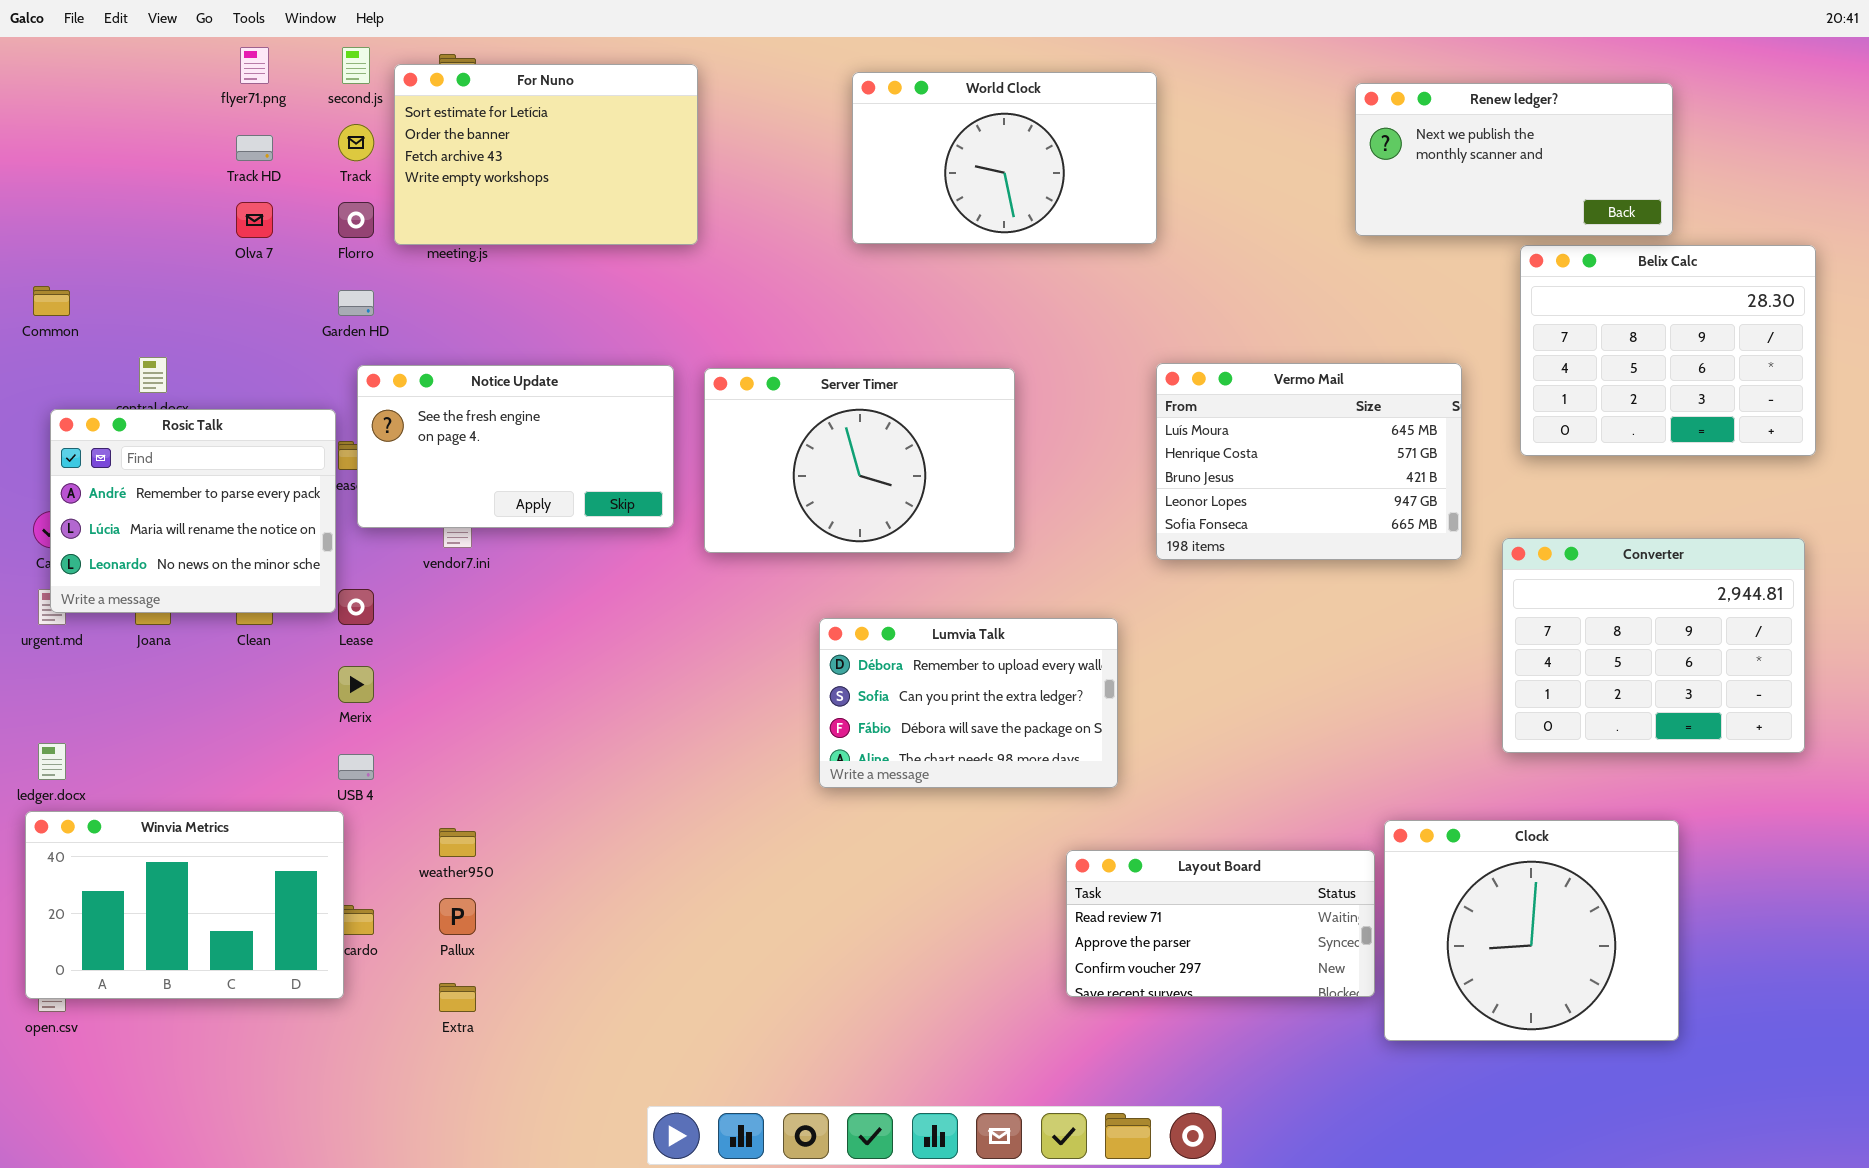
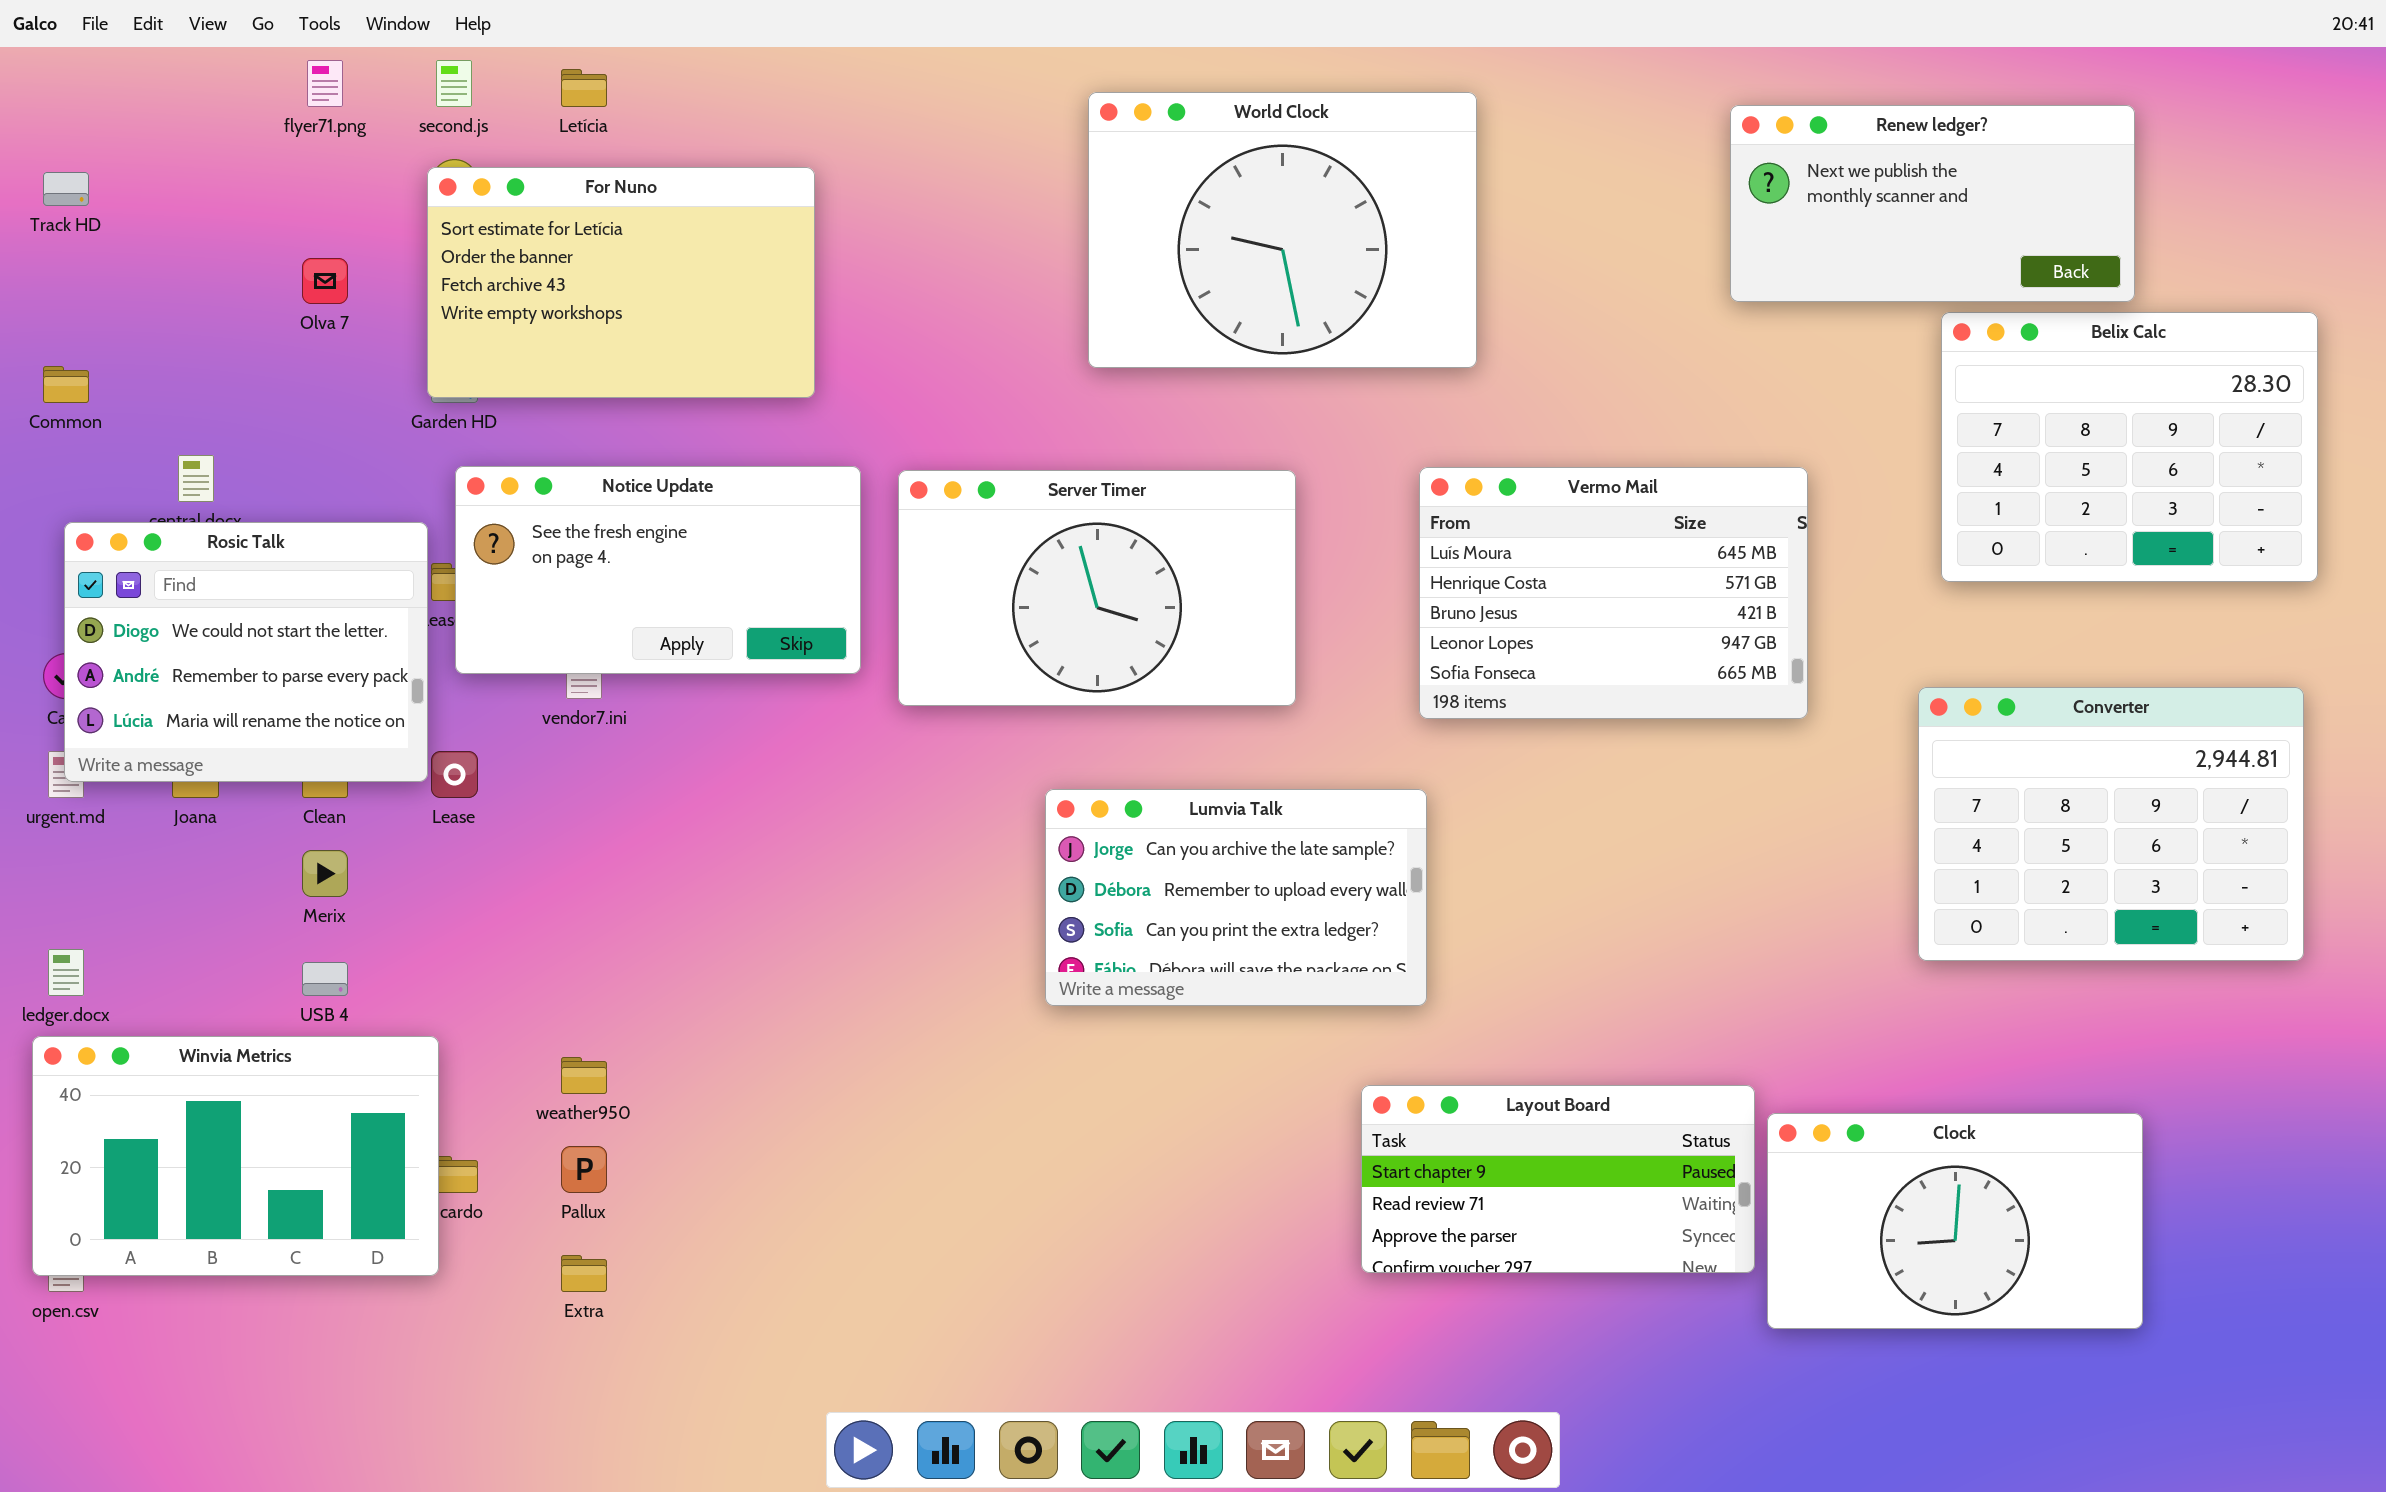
For Nuno: [394,64,698,245] -> [427,167,815,398], moved
World Clock: [852,72,1157,244] -> [1088,92,1477,368], resized
Track HD: [236,135,273,161] -> [43,172,89,206], moved
Vermo Mail: [1156,363,1462,560] -> [1419,467,1808,719], moved
Rosic Talk: [50,409,336,613] -> [64,522,428,782], scrolled up 1 row
Lumvia Talk: [819,618,1118,788] -> [1045,789,1427,1006], scrolled up 1 row
Merix: [338,666,374,703] -> [302,850,348,897], moved
USB 4: [338,754,374,780] -> [302,962,348,996], moved
Clock: [1384,820,1679,1041] -> [1767,1113,2143,1329], resized
Layout Board: [1066,850,1375,997] -> [1361,1085,1755,1273], scrolled up 1 row

